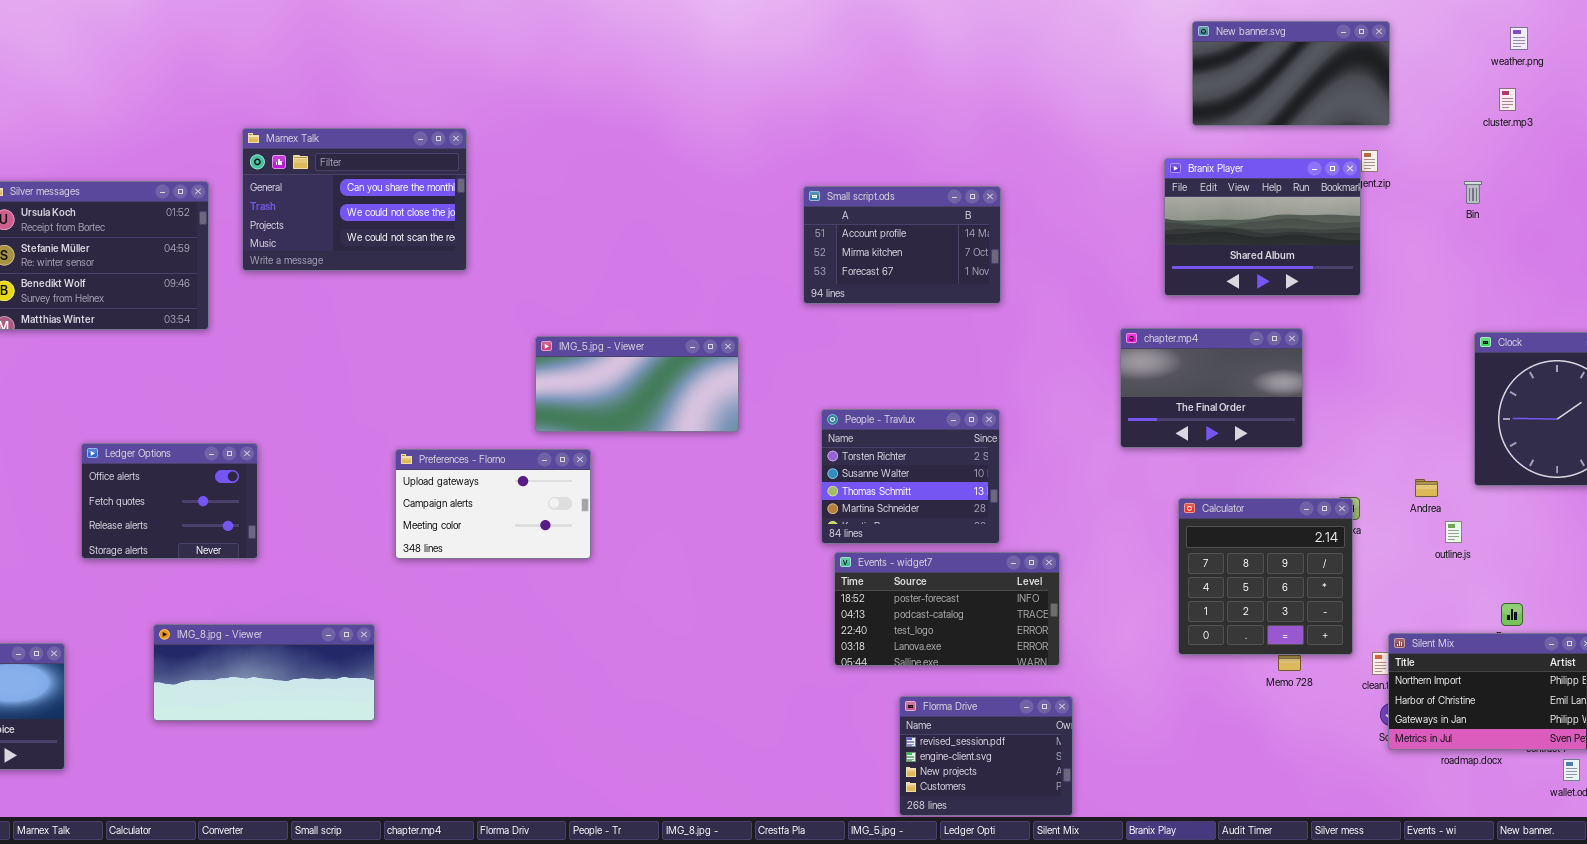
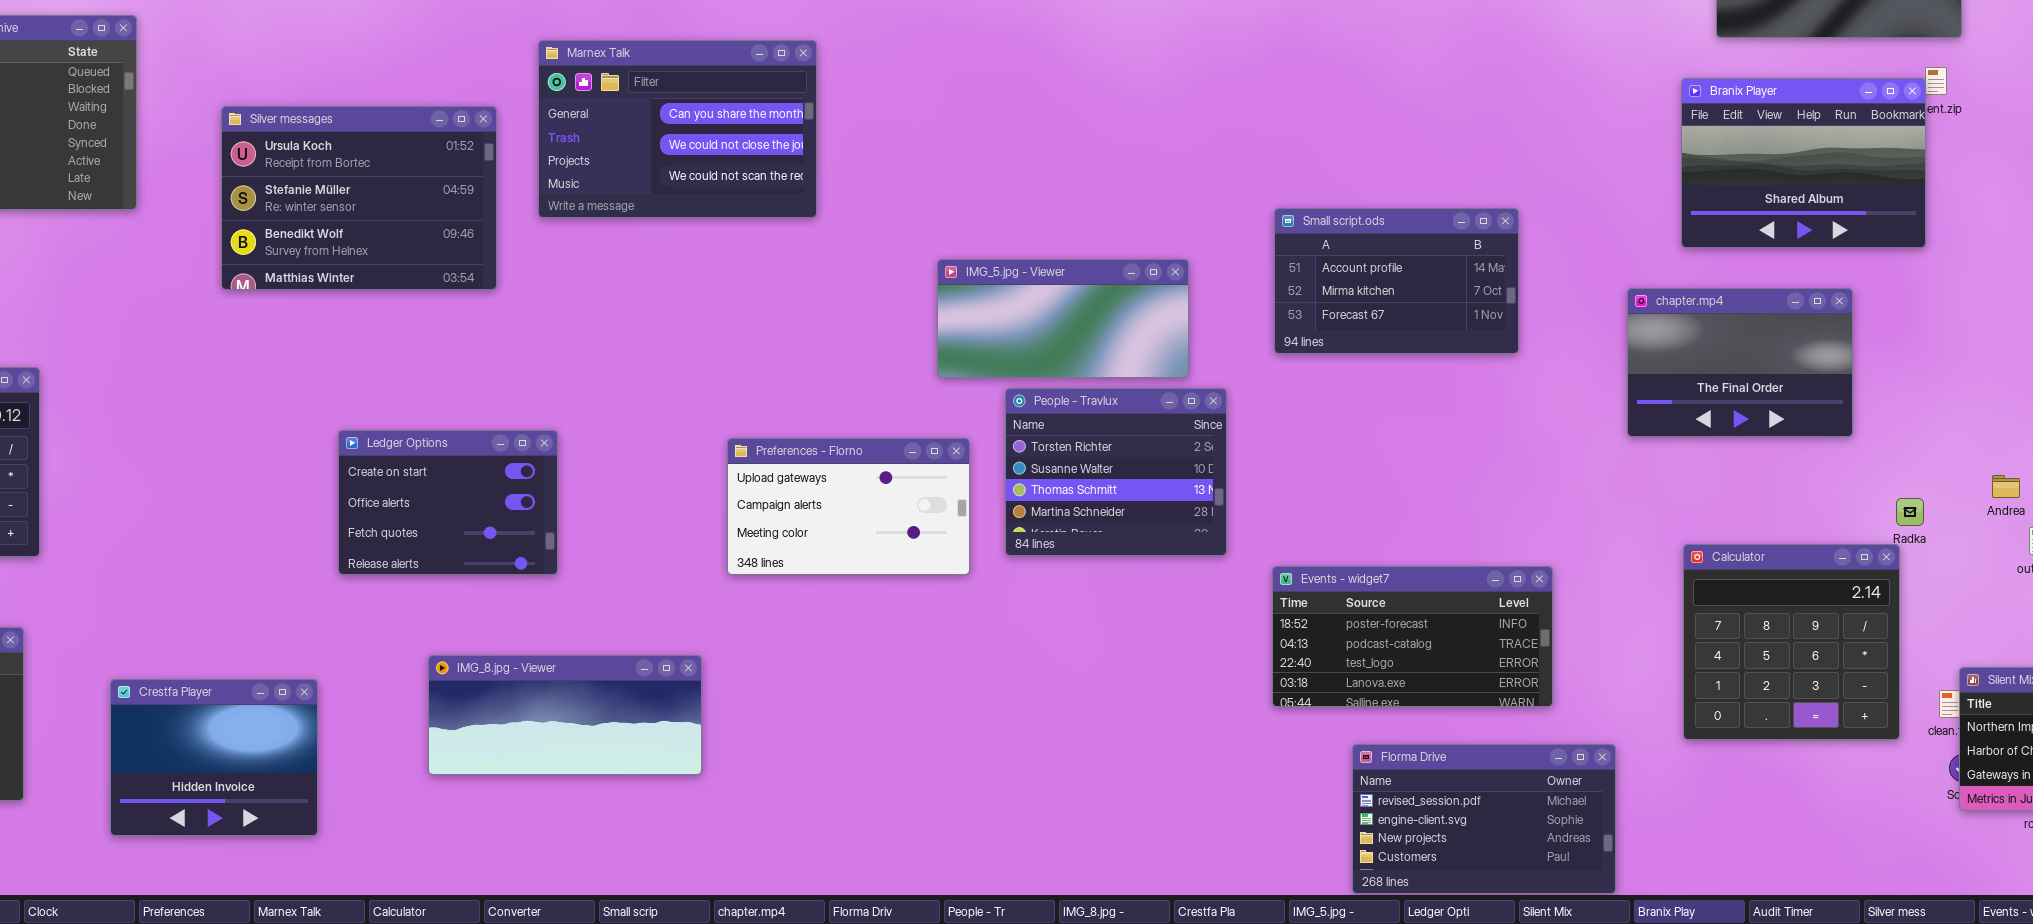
Small script.ods: [803,186,1001,304] -> [1274,208,1519,354], moved
IMG_5.jpg - Viewer: [535,336,739,432] -> [937,259,1189,378], moved
People - Travlux: [821,409,1000,544] -> [1005,388,1227,556], moved
Ledger Options: [81,443,258,559] -> [338,430,558,575], scrolled up 1 row
Calculator: [1178,498,1353,655] -> [1683,544,1900,740], moved
Florma Drive: [899,696,1073,816] -> [1352,744,1616,894], resized

